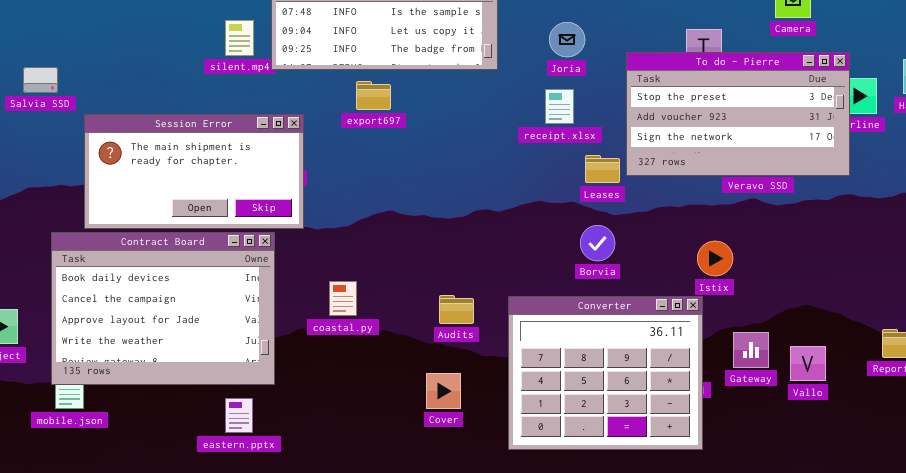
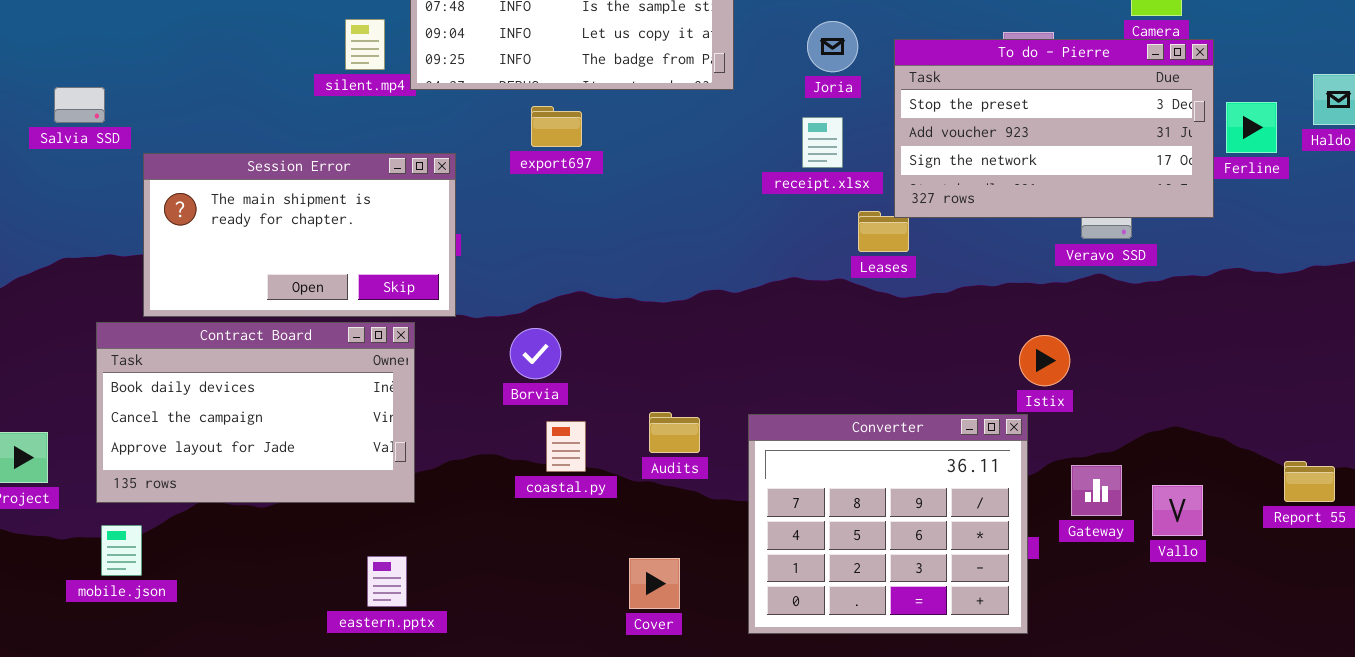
To do - Pierre: [626,52,850,176] -> [894,39,1214,218], moved
Borvia: [580,225,615,261] -> [510,328,561,379], moved
Contract Board: [51,232,275,385] -> [96,322,415,503], resized
coastal.py: [329,281,357,316] -> [546,421,586,472], moved
Cover: [426,373,461,409] -> [629,558,680,609], moved
eastern.pptx: [225,398,253,433] -> [367,556,407,607], moved

